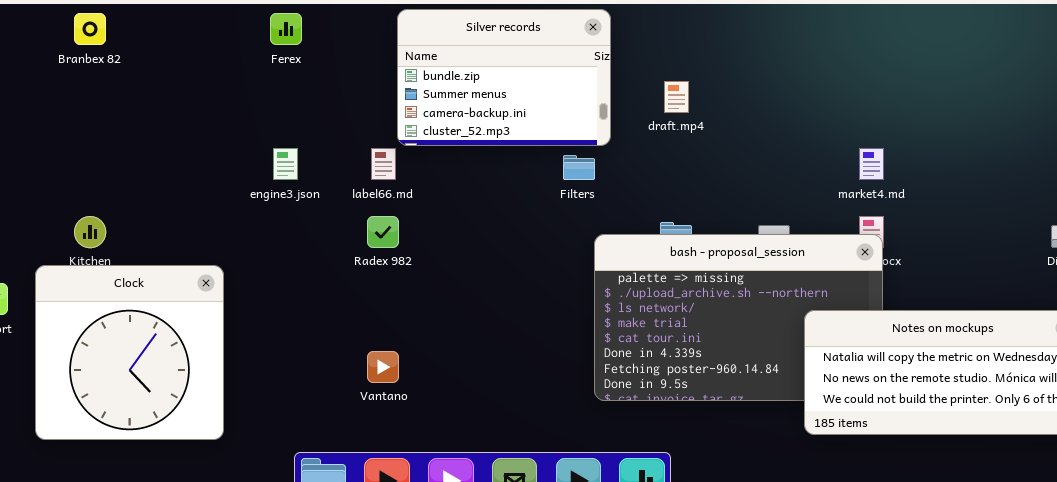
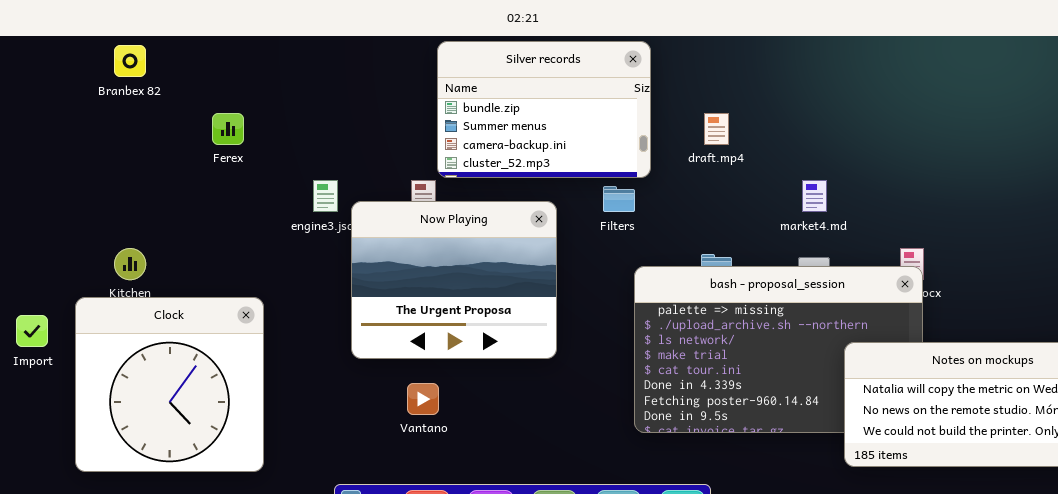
Ferex: [270,13,302,45] -> [212,113,244,145], moved
market4.md: [859,148,884,180] -> [802,180,827,212], moved
Now Playing: none -> [351,201,557,359], opened

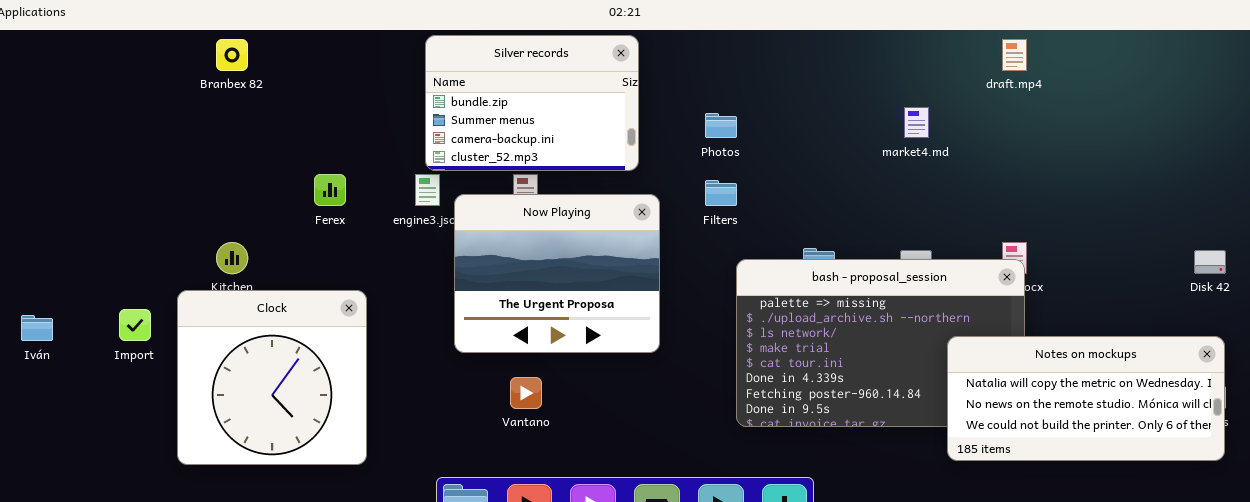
Silver records: [437,41,651,178] -> [425,35,639,171], moved
Ferex: [212,113,244,145] -> [314,174,346,206], moved
draft.mp4: [704,113,729,145] -> [1002,39,1027,71], moved
market4.md: [802,180,827,212] -> [904,107,929,138], moved

